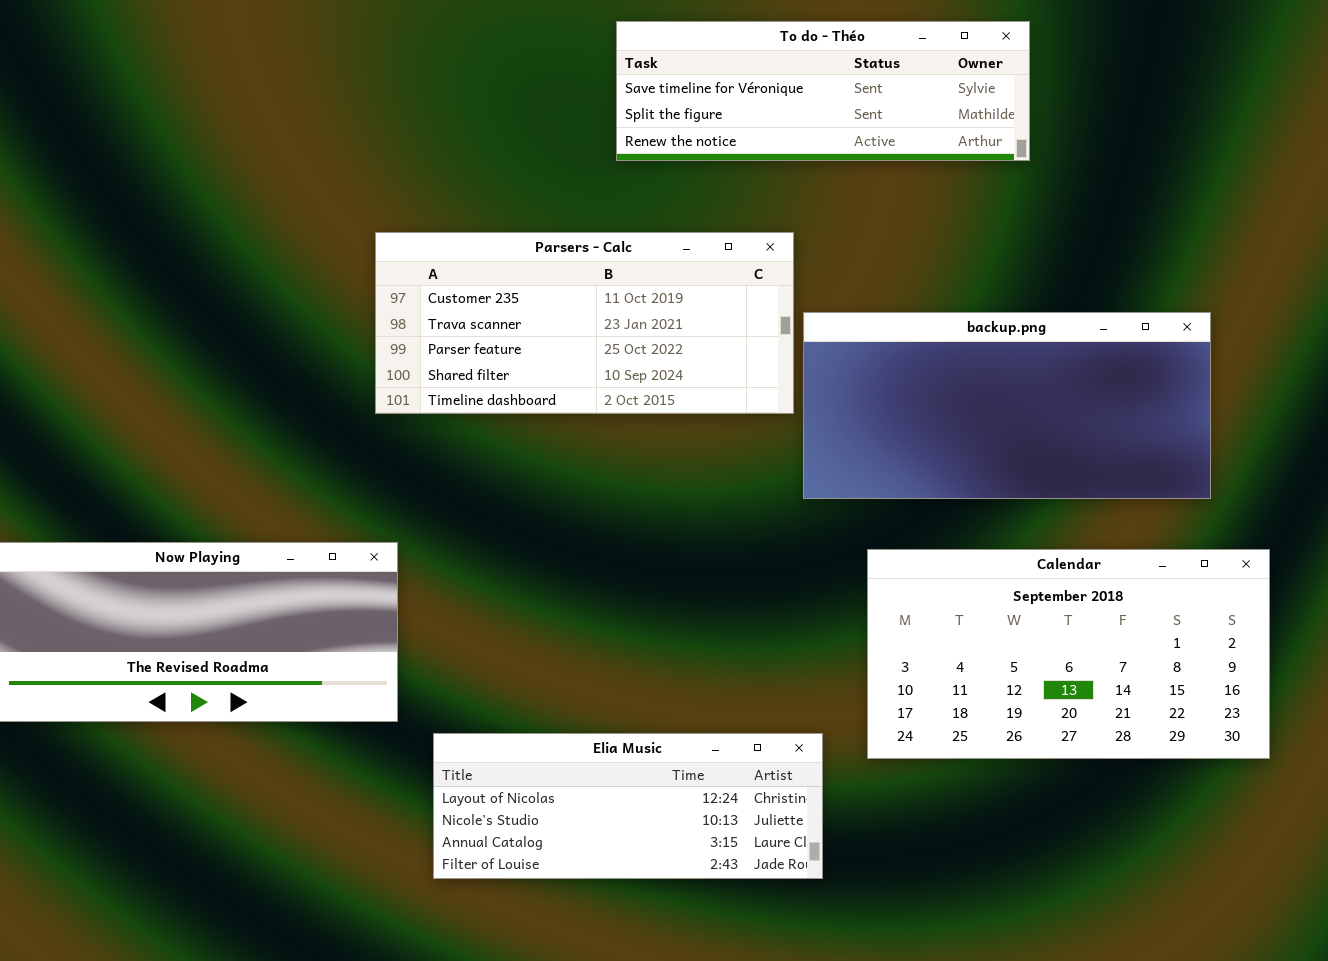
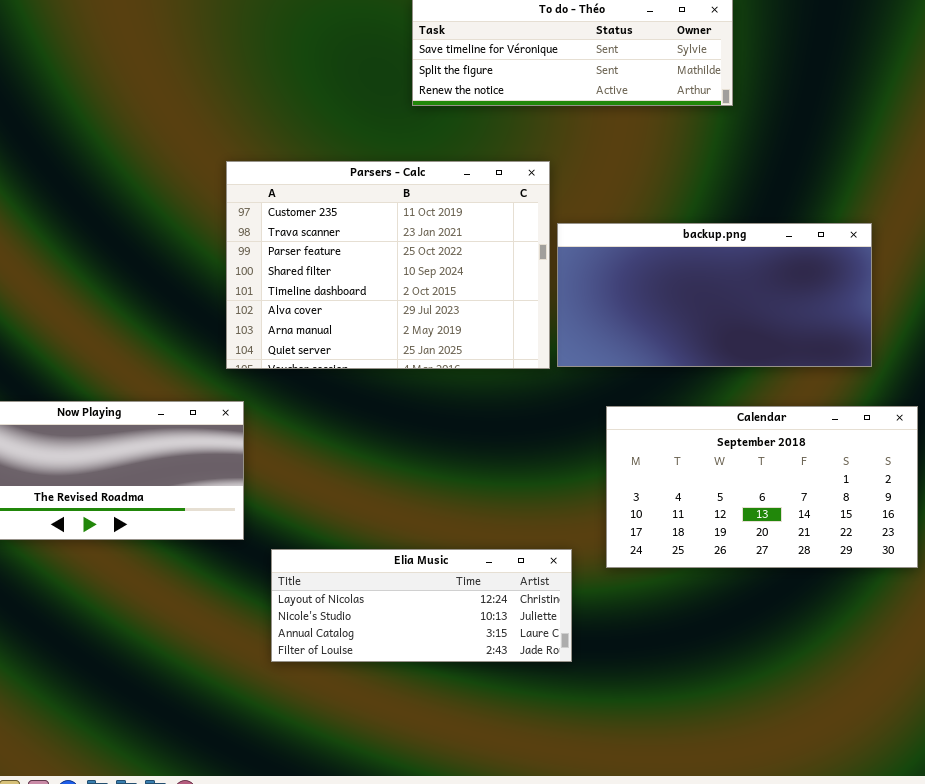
Parsers - Calc: [375,232,794,414] -> [226,161,550,369], resized

